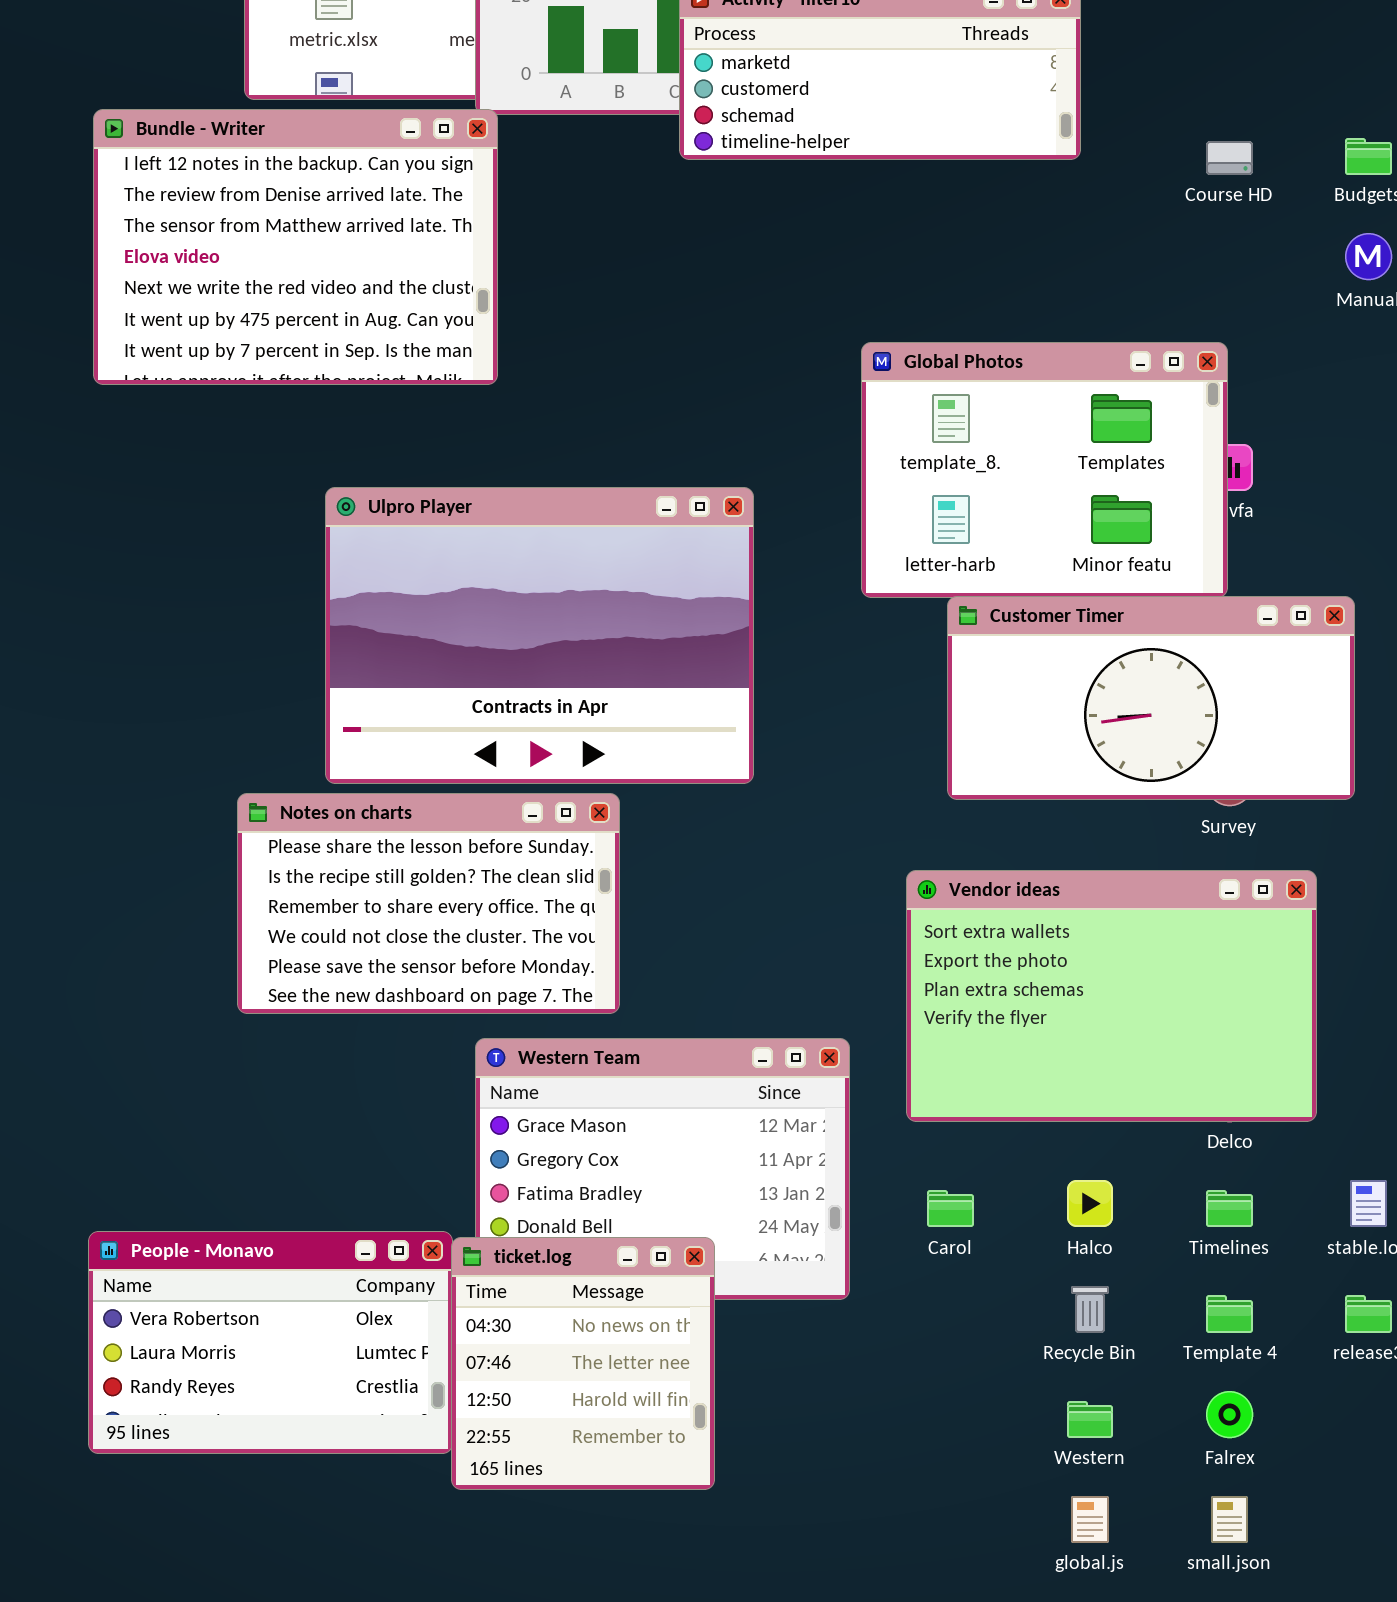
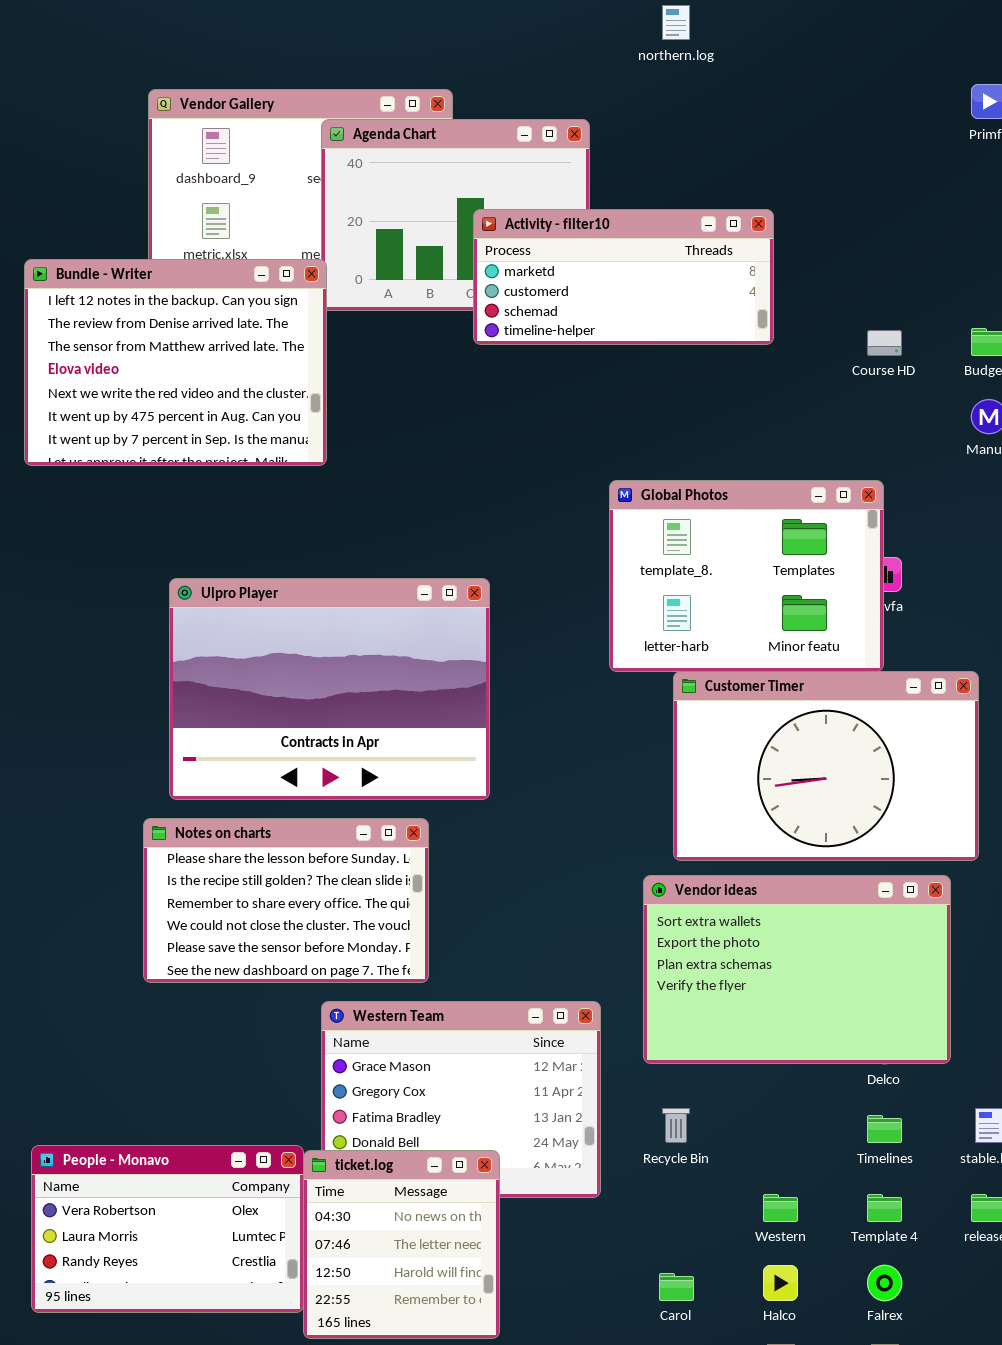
Bundle - Writer: [93,109,498,385] -> [24,259,327,466], moved
Ulpro Player: [325,487,754,784] -> [169,578,490,800], moved
Customer Timer: [947,596,1355,800] -> [673,671,979,861], resized
Halco: [1067,1180,1113,1227] -> [763,1265,798,1301], moved
Carol: [927,1190,974,1227] -> [659,1273,694,1301], moved
Recycle Bin: [1071,1286,1109,1333] -> [662,1108,690,1143], moved
Western: [1067,1401,1113,1438] -> [763,1194,798,1222], moved

